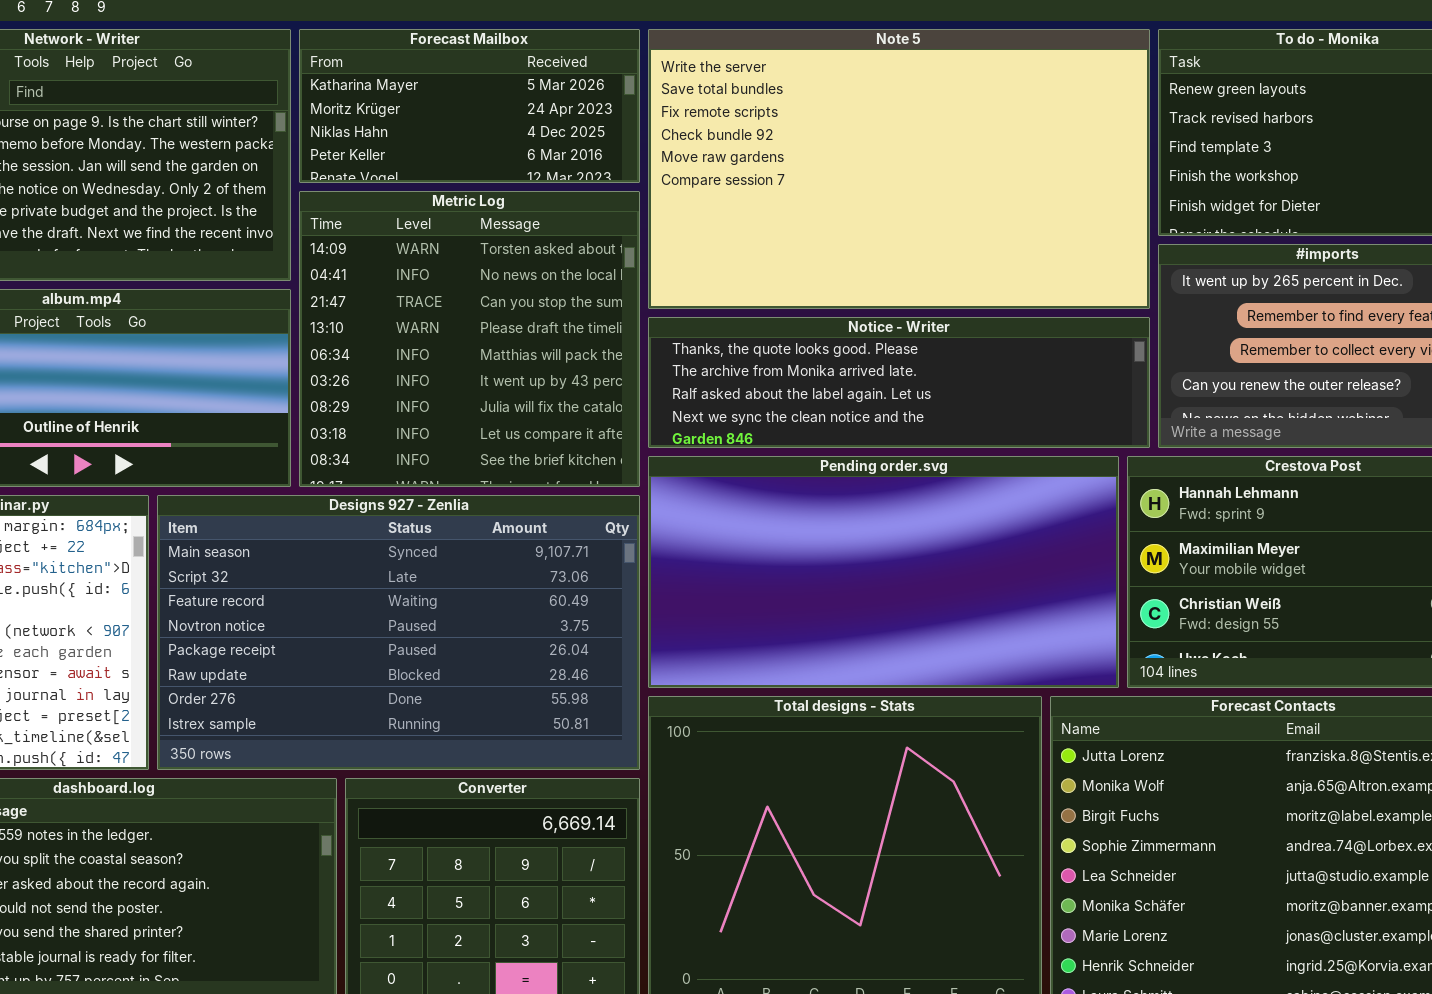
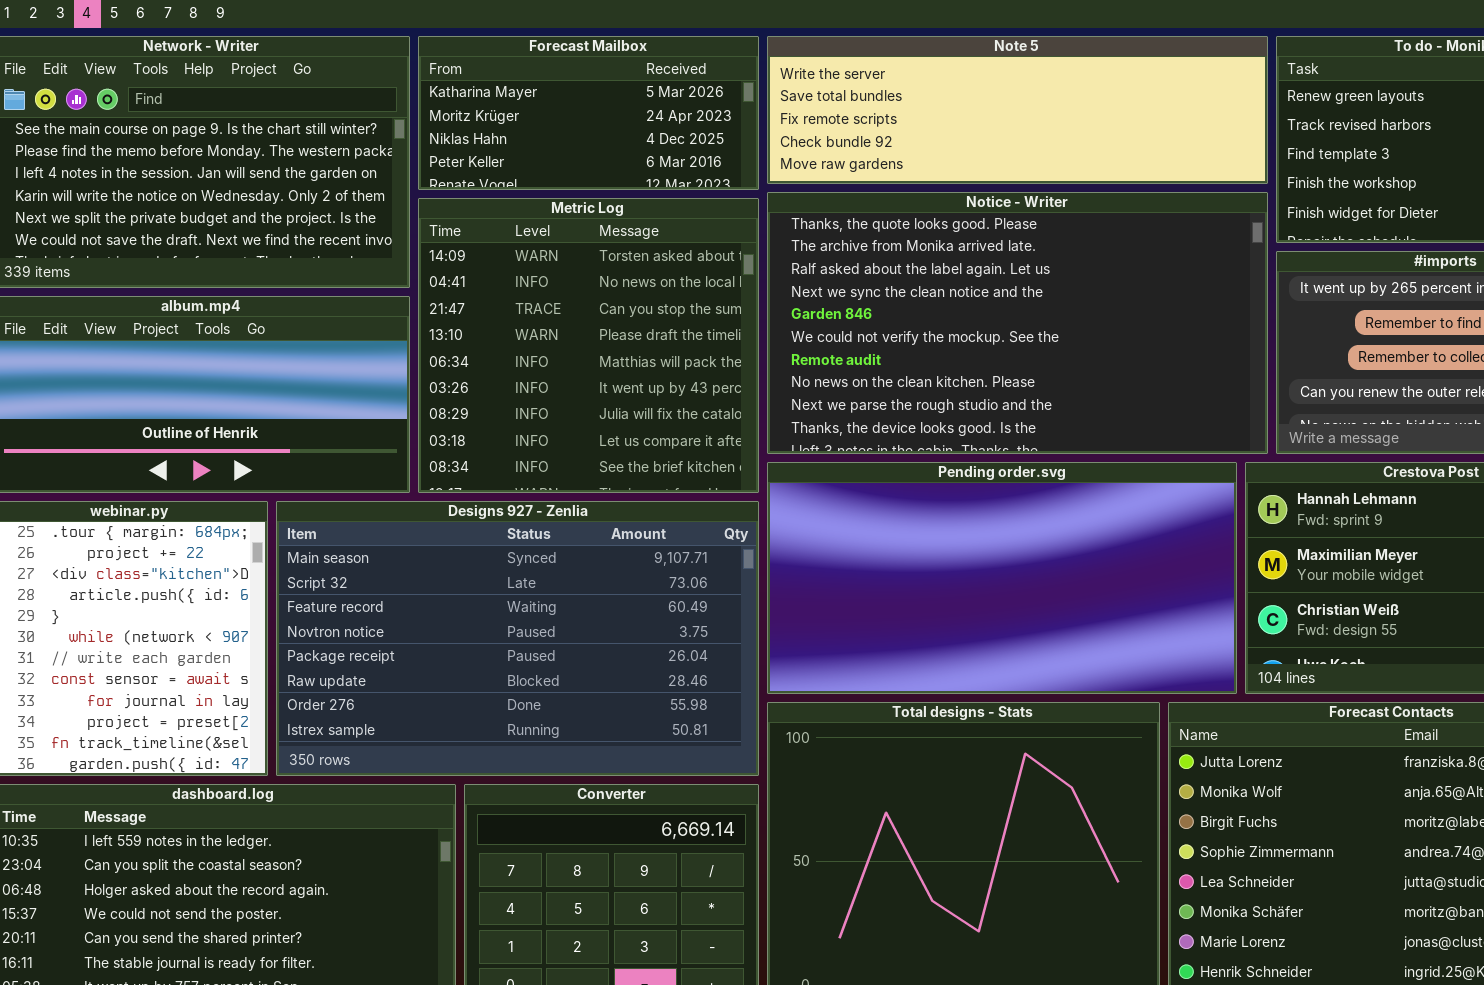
Note 5: [648,29,1150,309] -> [767,36,1268,184], resized
Notice - Writer: [648,317,1150,448] -> [767,192,1268,454], resized

